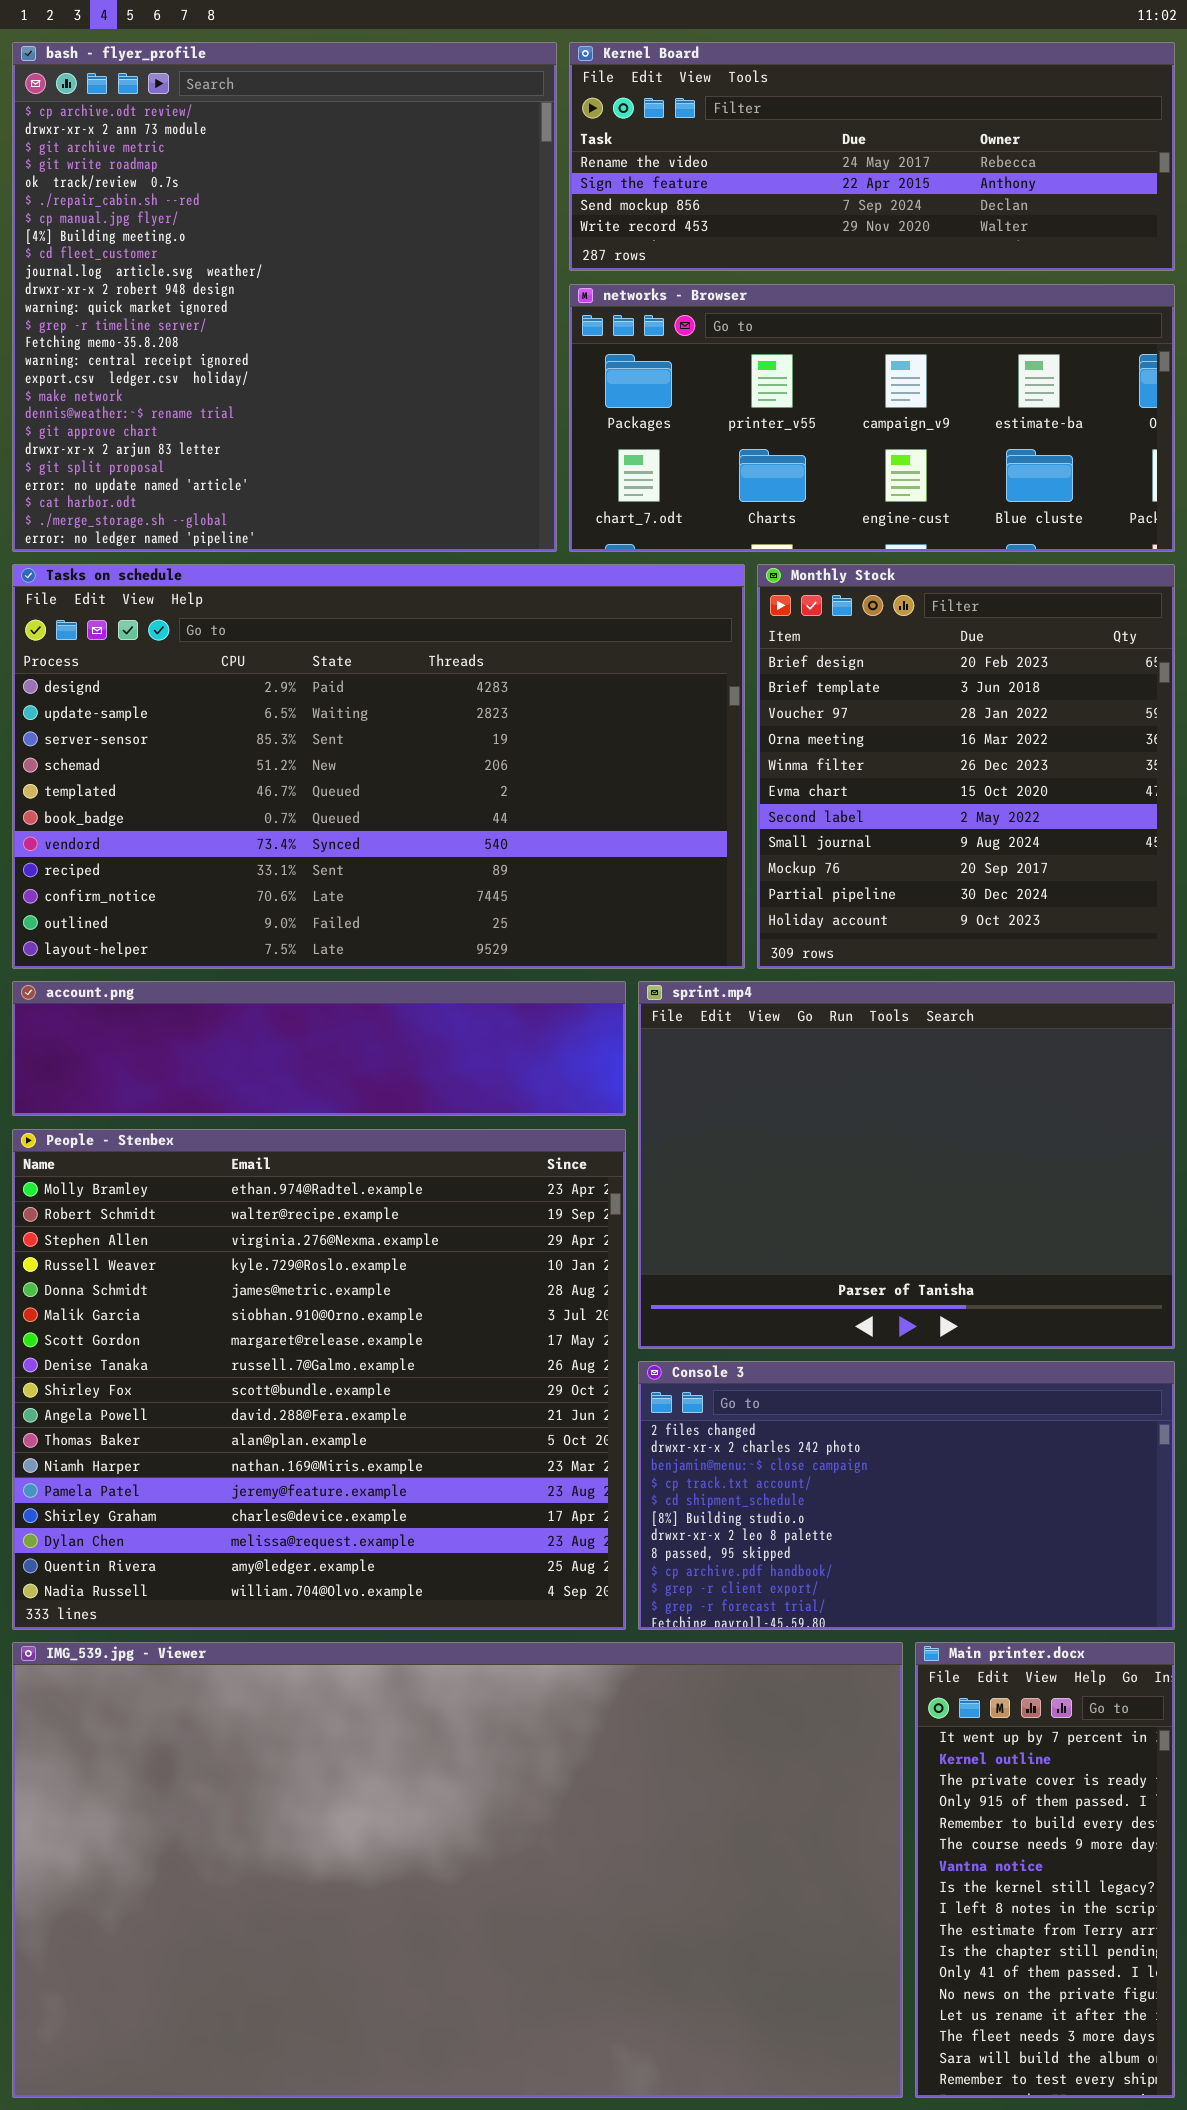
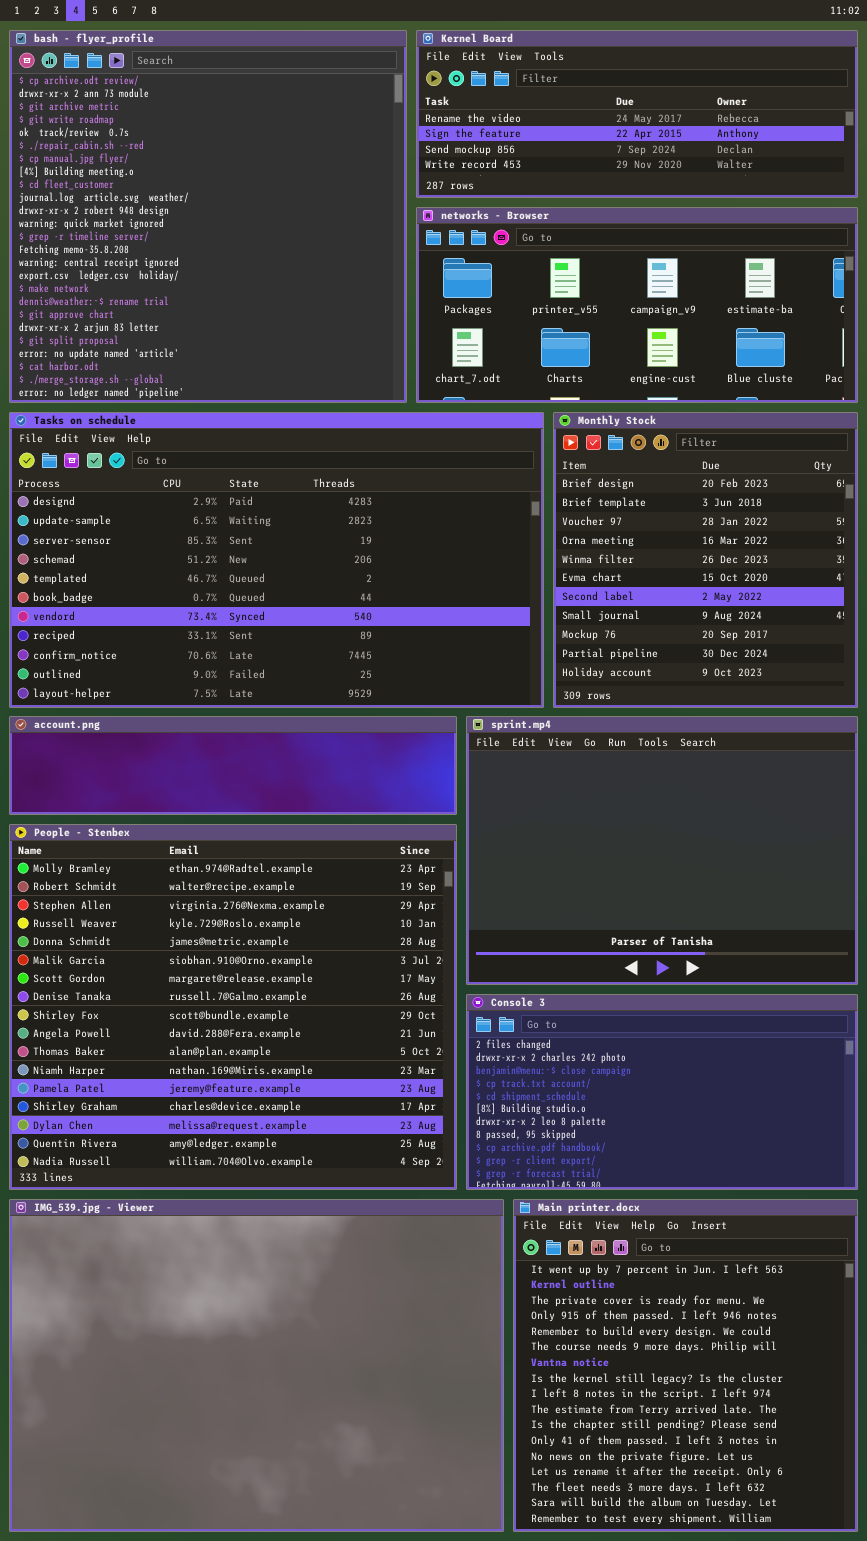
IMG_539.jpg - Viewer: [12,1642,903,2098] -> [9,1199,504,1532], resized
Main printer.docx: [915,1642,1175,2098] -> [513,1199,858,1532], resized

